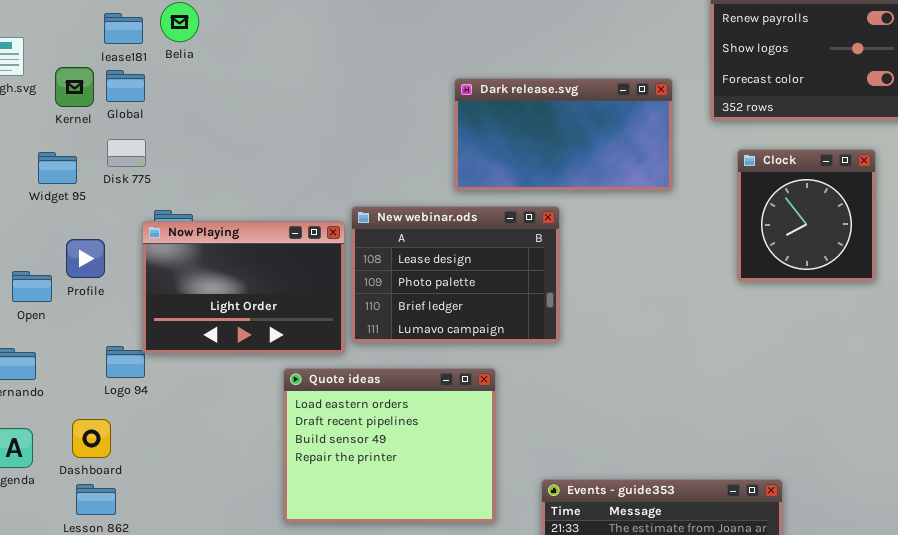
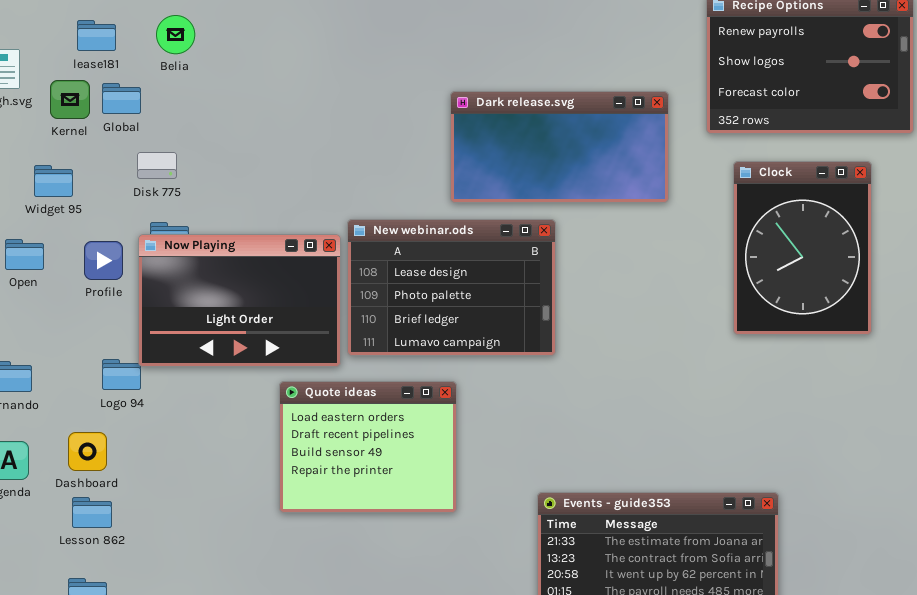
lease181: [104,13,143,44] -> [77,20,116,51], moved
Disk 775: [107,139,146,167] -> [137,152,177,179], moved
Clock: [737,149,876,282] -> [733,161,872,335], resized
Profile: [66,239,105,278] -> [84,241,123,280], moved
Open: [12,271,52,302] -> [5,239,44,270], moved
Quote ideas: [283,368,496,523] -> [279,381,457,513], resized

